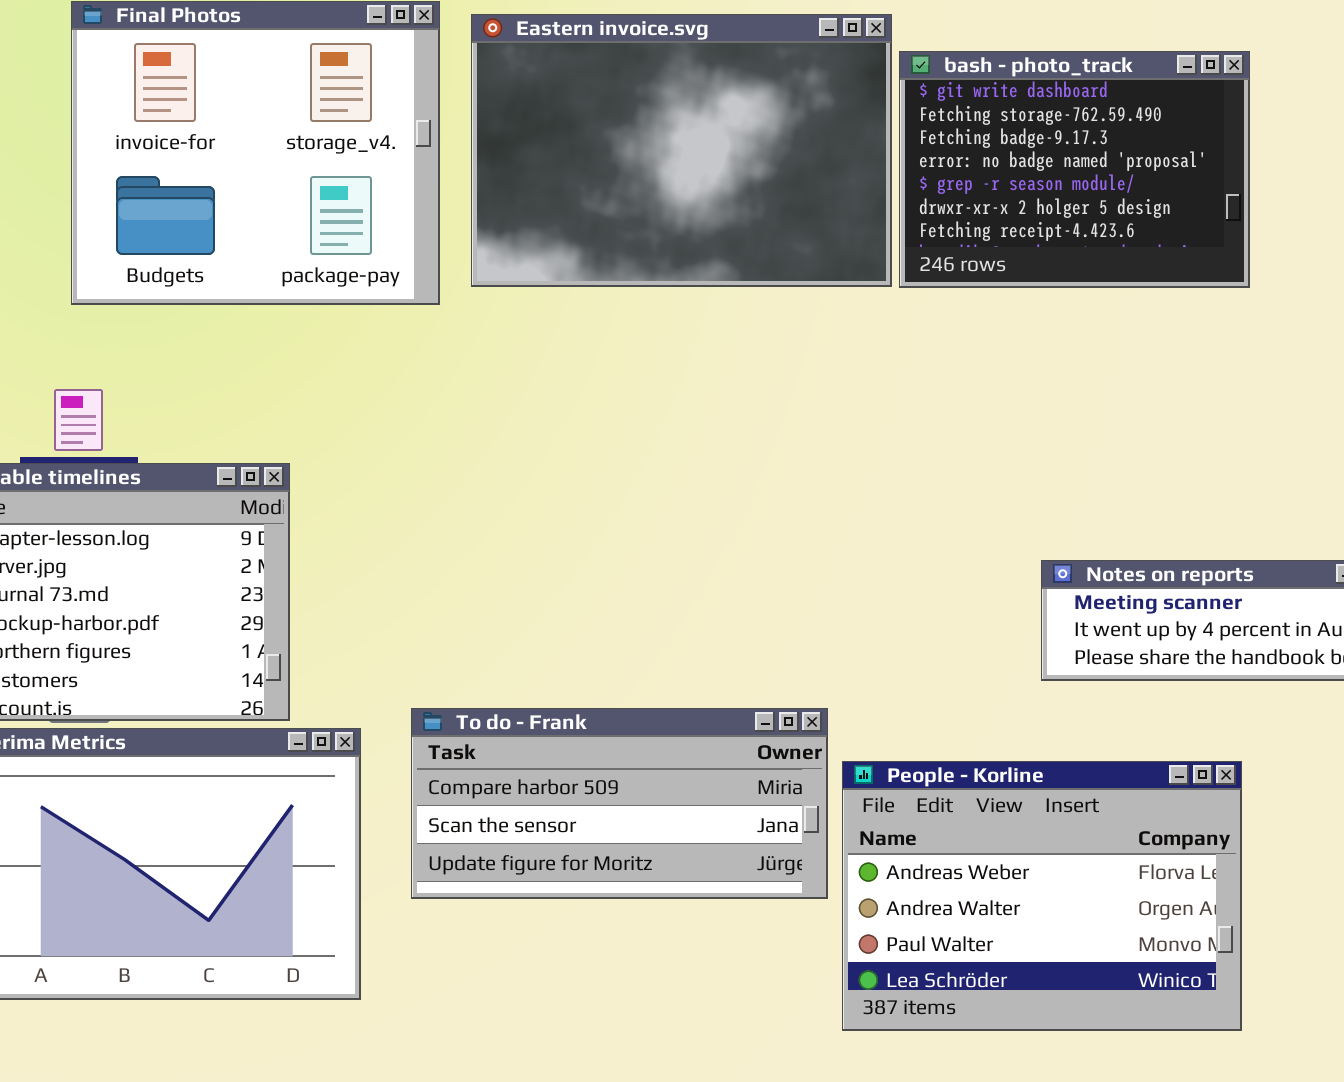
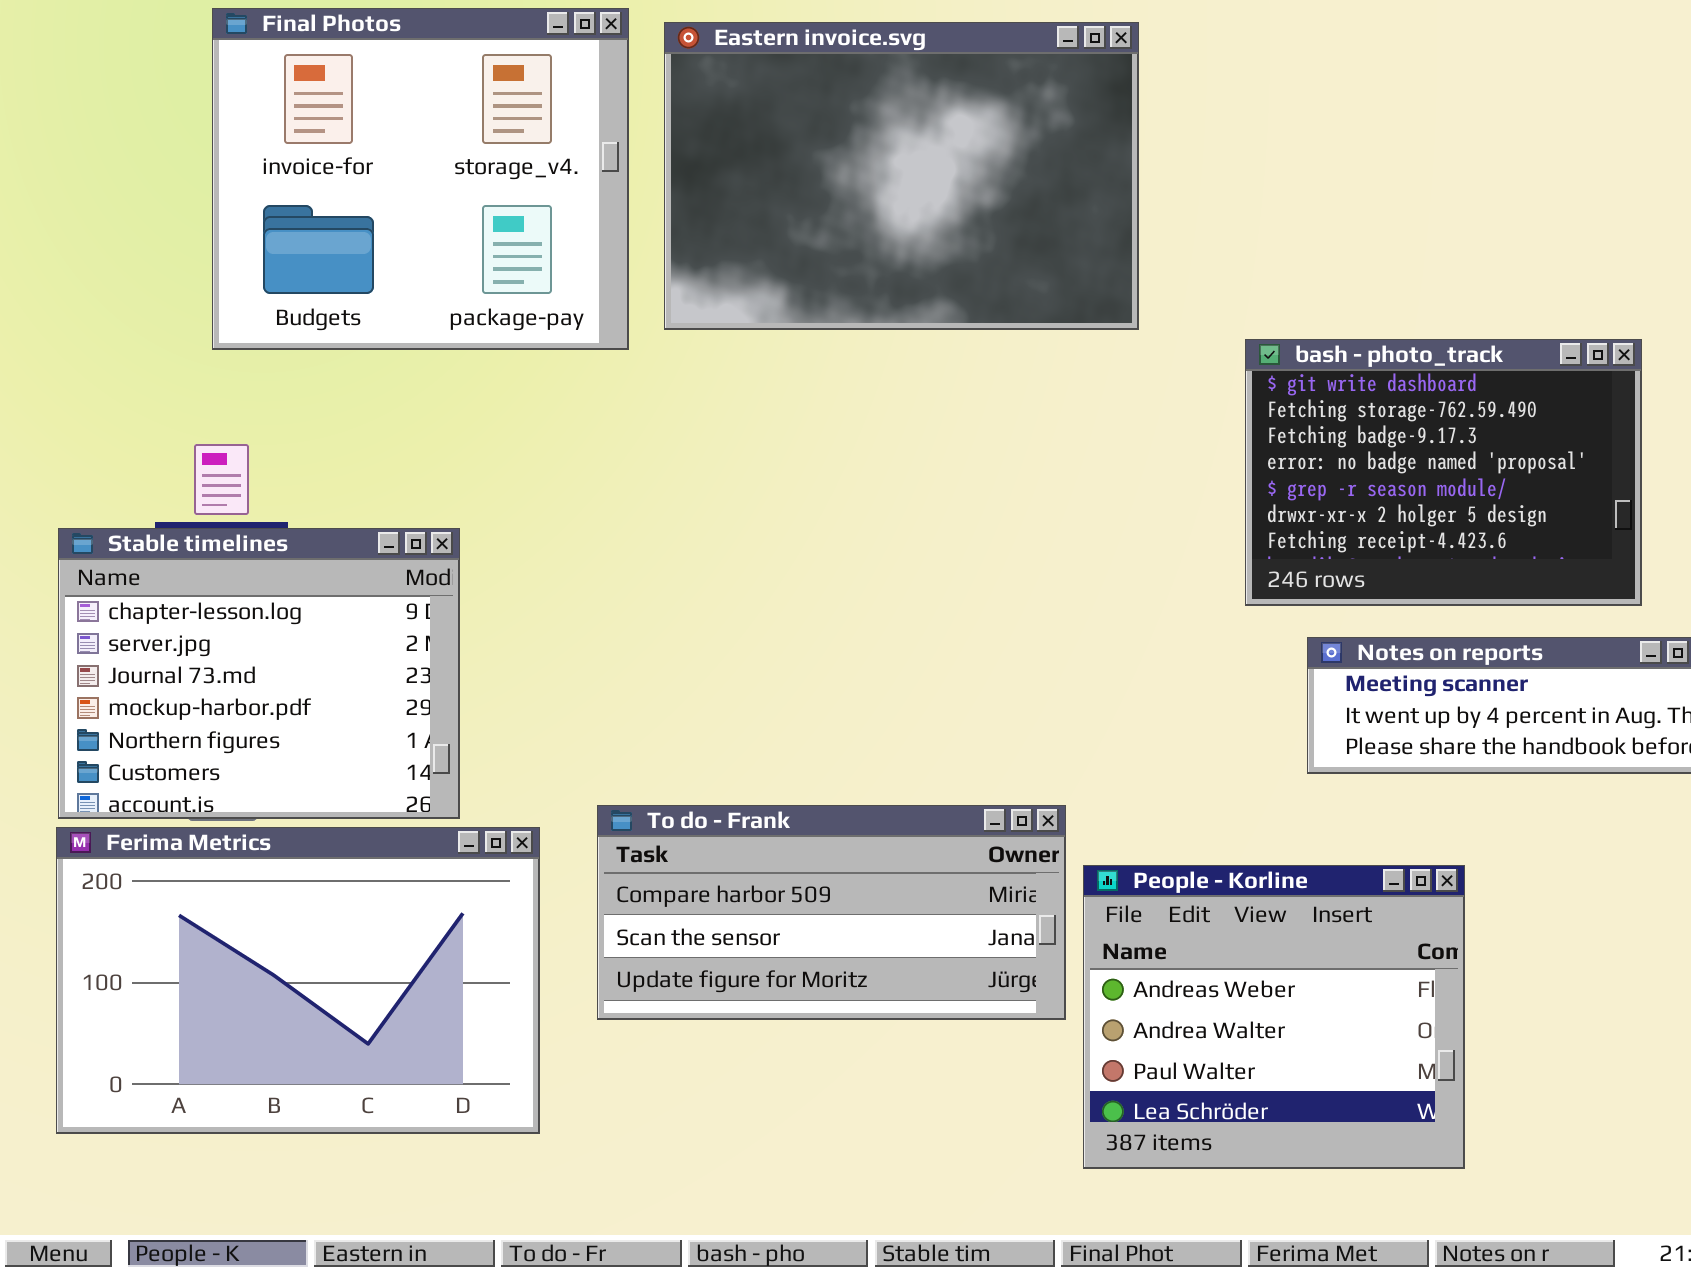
bash - photo_track: [899,51,1250,288] -> [1245,339,1642,606], moved
People - Korline: [842,761,1242,1031] -> [1083,865,1465,1169], resized

